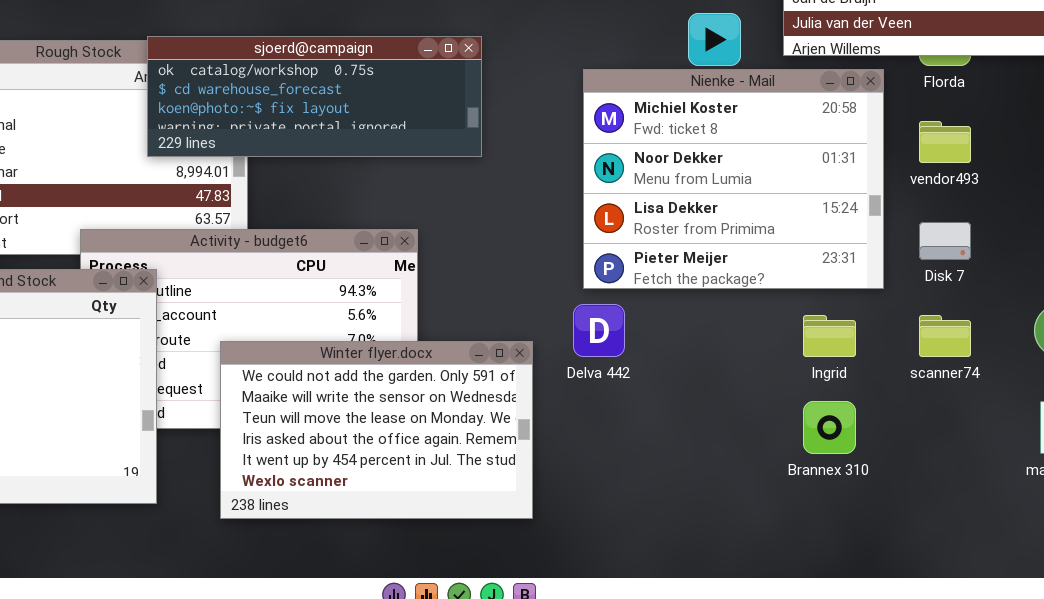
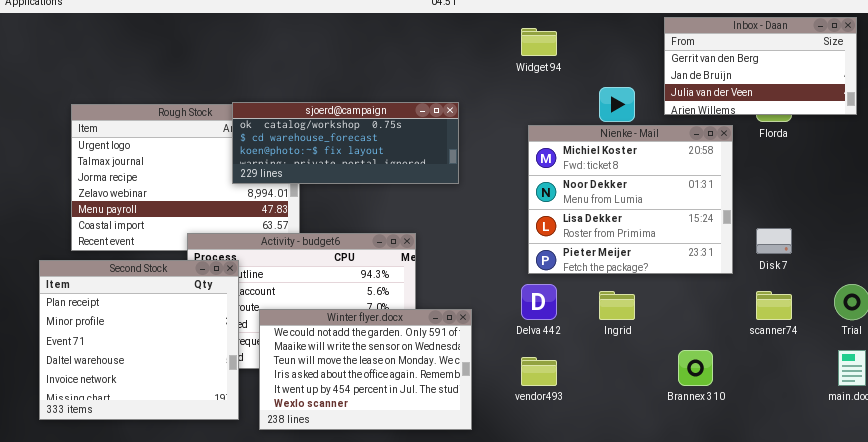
vendor493: [919,121,971,163] -> [521,357,557,386], moved
Ingrid: [803,315,856,357] -> [599,291,635,320], moved
Winter flyer.docx: [220,341,533,519] -> [259,309,472,430], moved

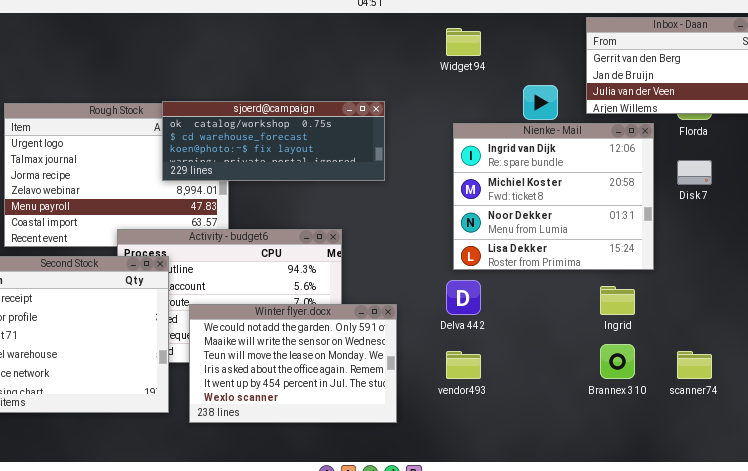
Nienke - Mail: [528,125,733,274] -> [453,123,654,270], scrolled up 1 row
Disk 7: [756,228,792,254] -> [677,160,712,185], moved
Ingrid: [599,291,635,320] -> [600,286,635,315], moved
scanner74: [756,291,792,320] -> [677,351,712,379], moved

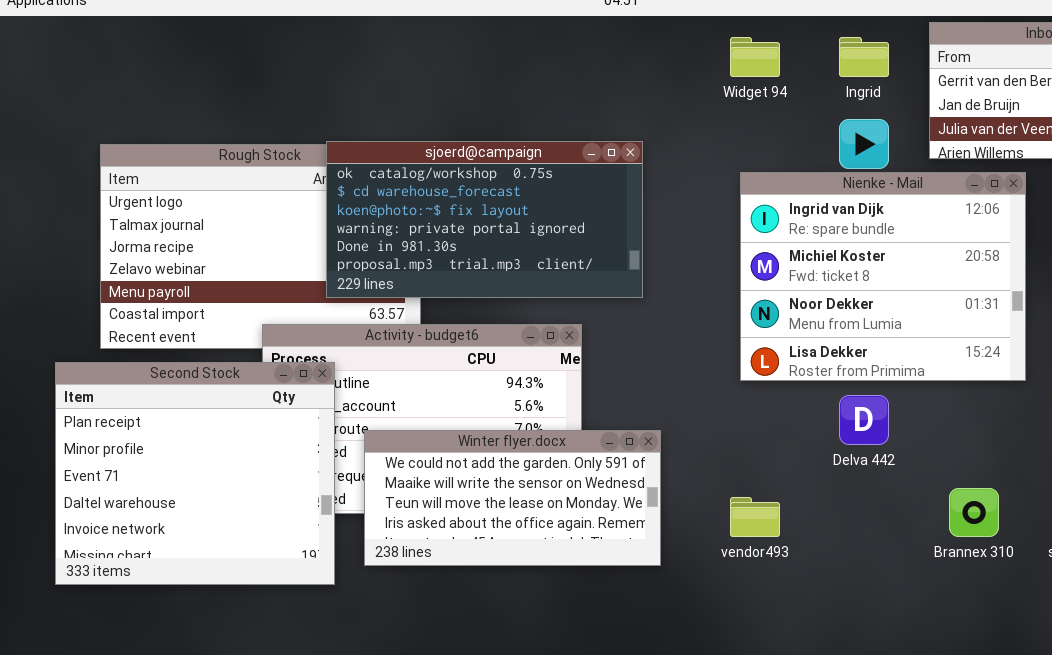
sjoerd@campaign: [162,101,385,181] -> [326,141,643,298], resized
Delva 442: [446,280,481,315] -> [839,395,889,445], moved
Ingrid: [600,286,635,315] -> [839,37,889,77], moved
Winter flyer.docx: [189,304,397,423] -> [364,430,661,566], resized

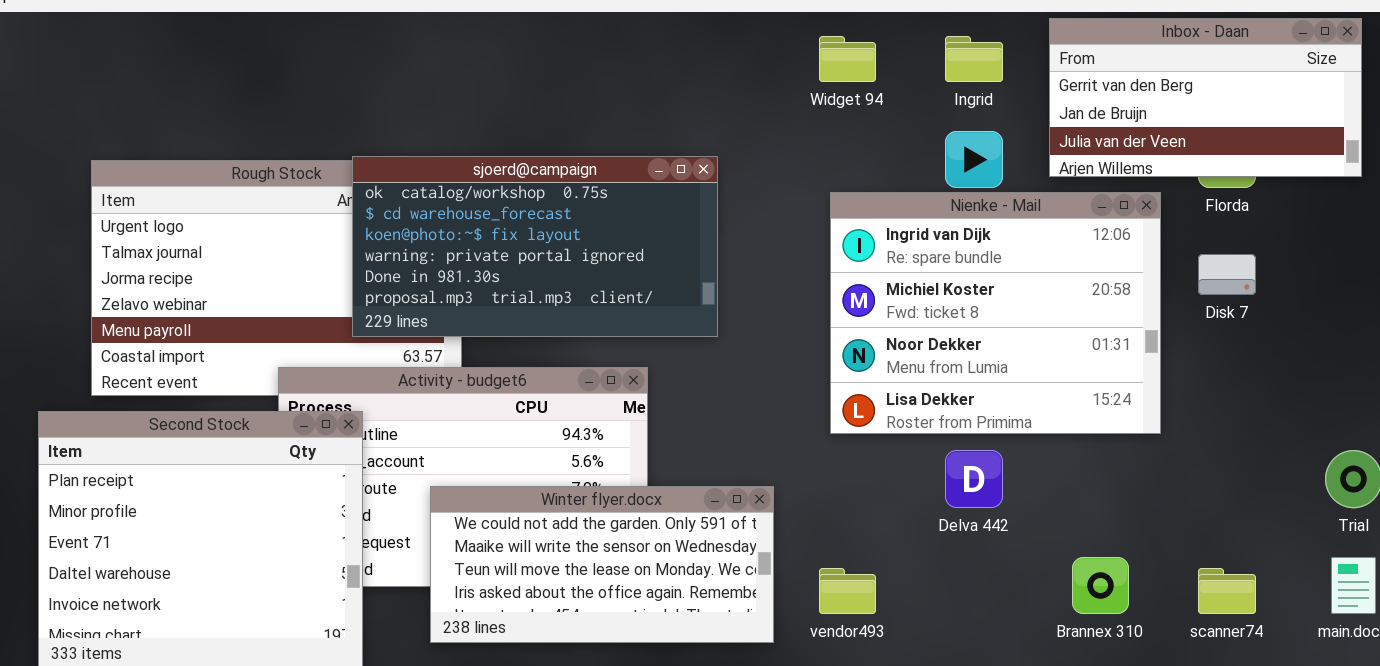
Winter flyer.docx: [364,430,661,566] -> [430,486,774,643], moved

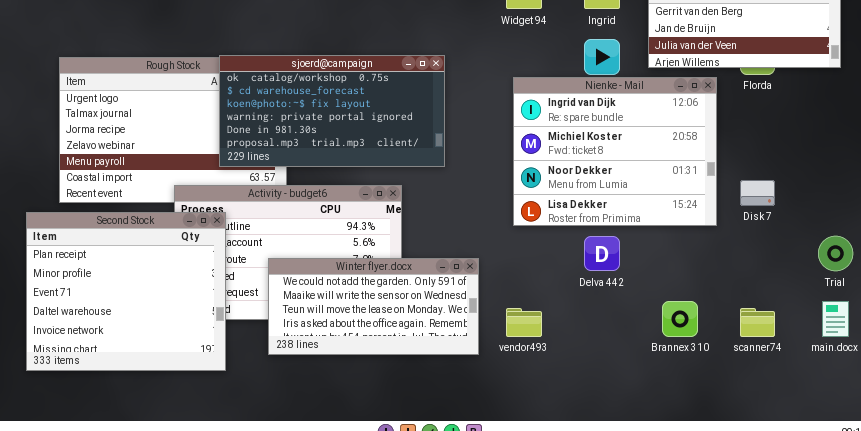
Disk 7: [1198,254,1256,295] -> [740,180,775,206], moved

